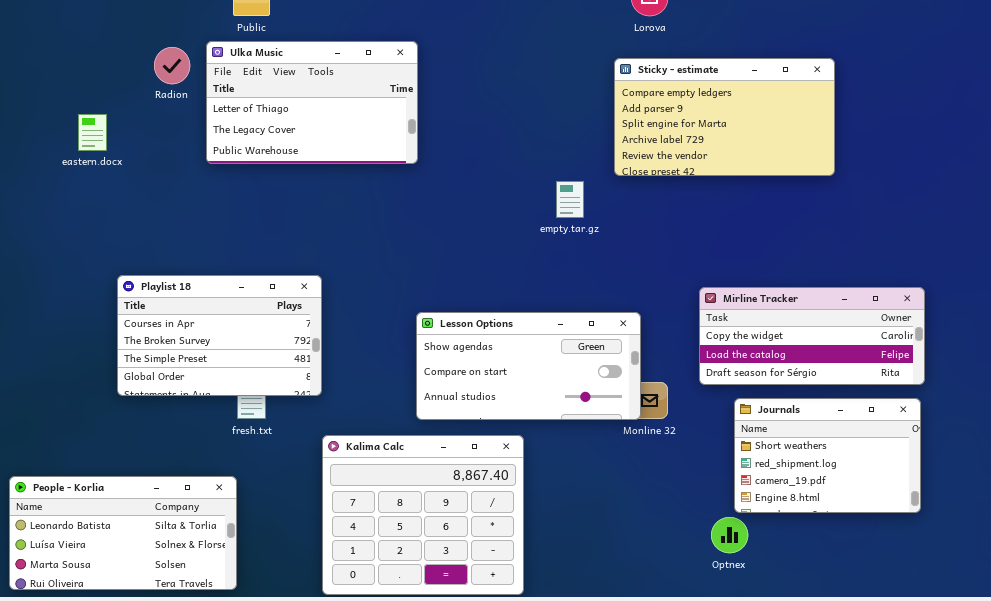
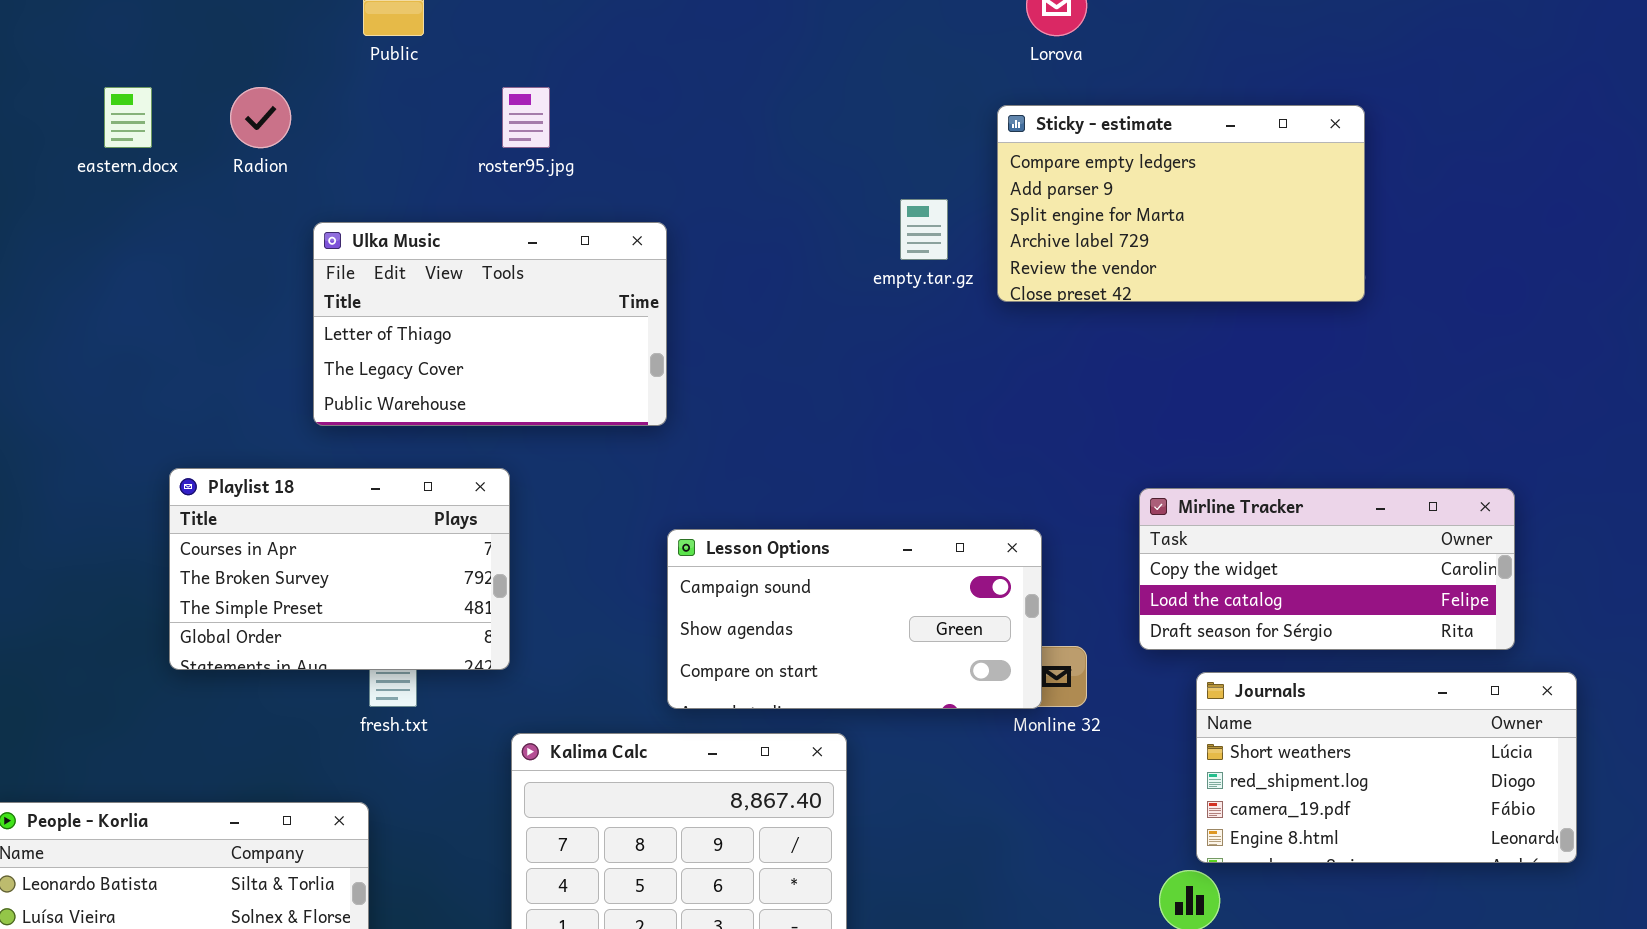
Ulka Music: [206,41,418,164] -> [313,222,667,426], moved
eastern.docx: [78,114,107,151] -> [104,87,152,148], moved
empty.tar.gz: [556,181,584,218] -> [900,199,948,260], moved
Lesson Options: [416,312,641,420] -> [667,529,1042,709], scrolled up 1 row
Journals: [734,398,921,513] -> [1196,672,1577,863], resized

